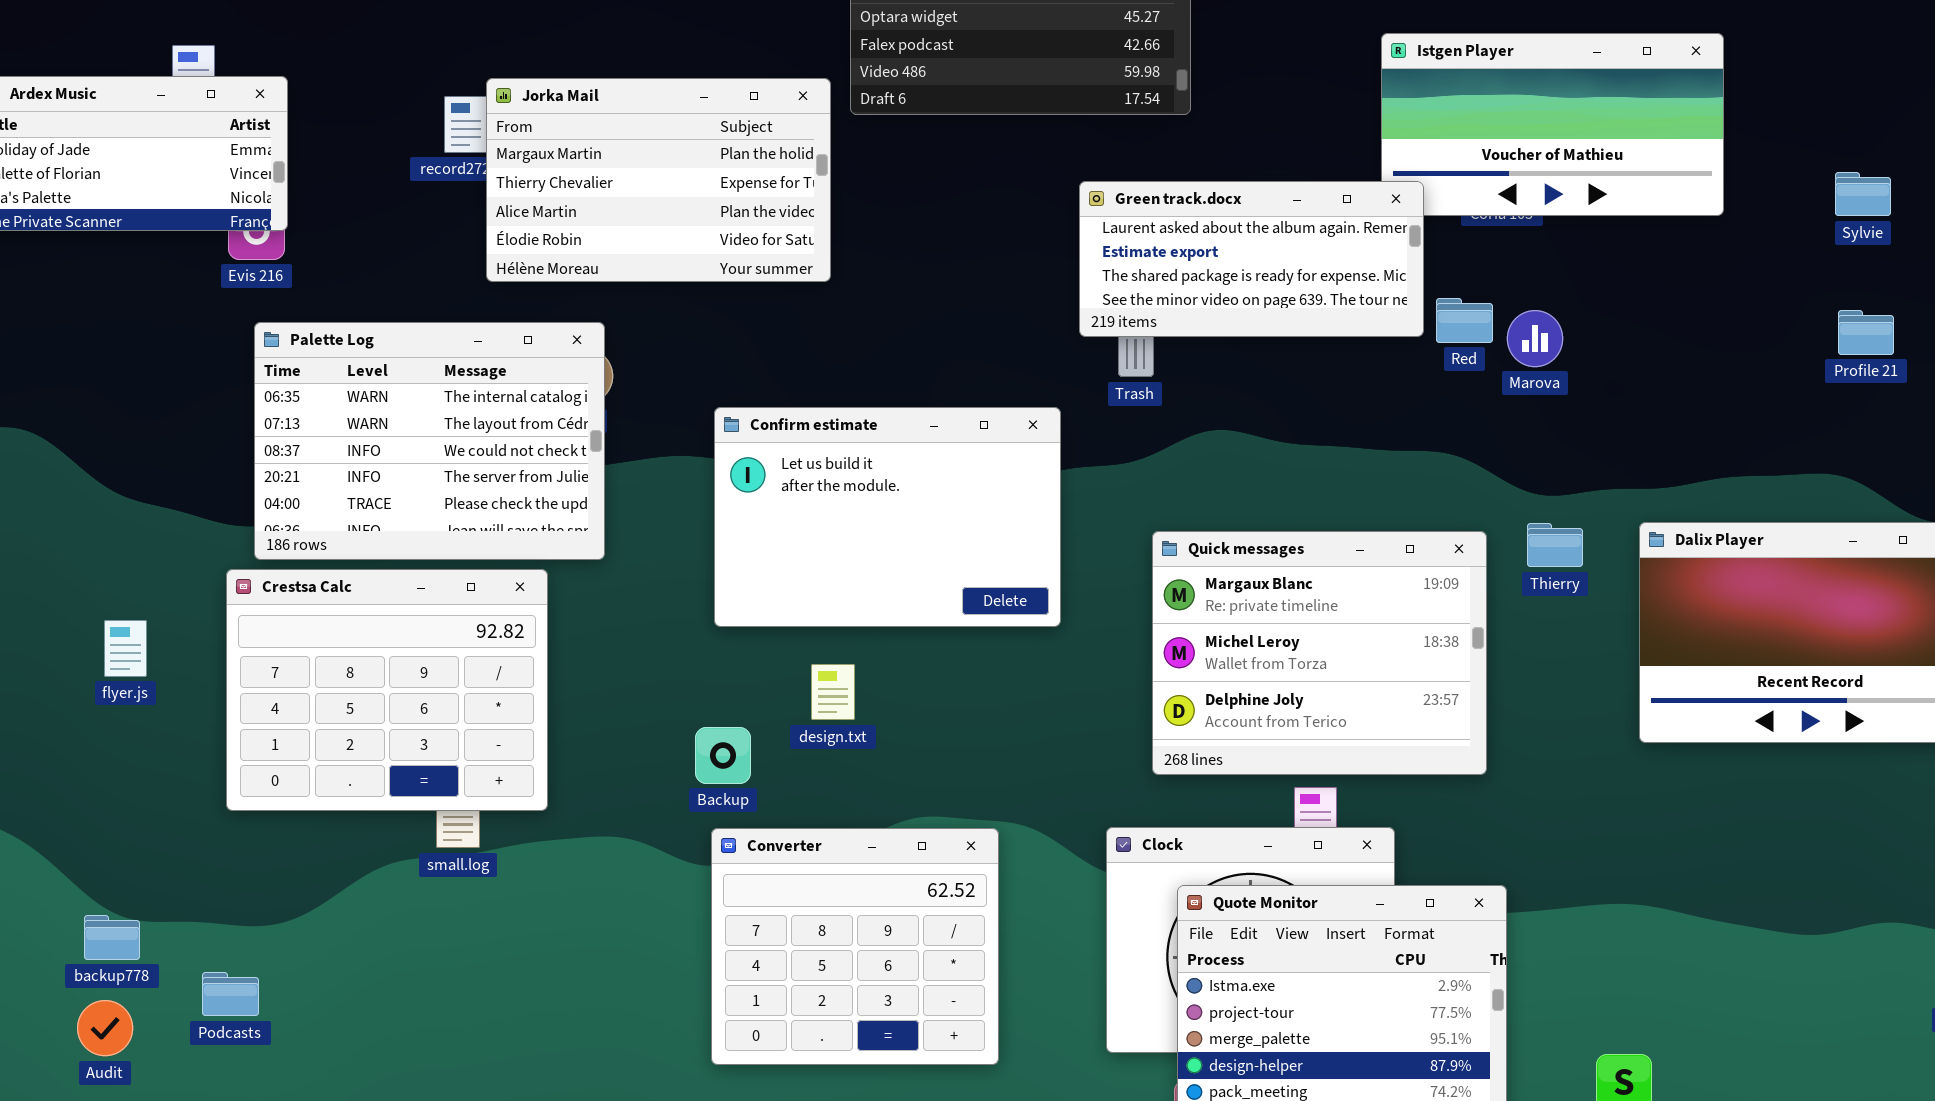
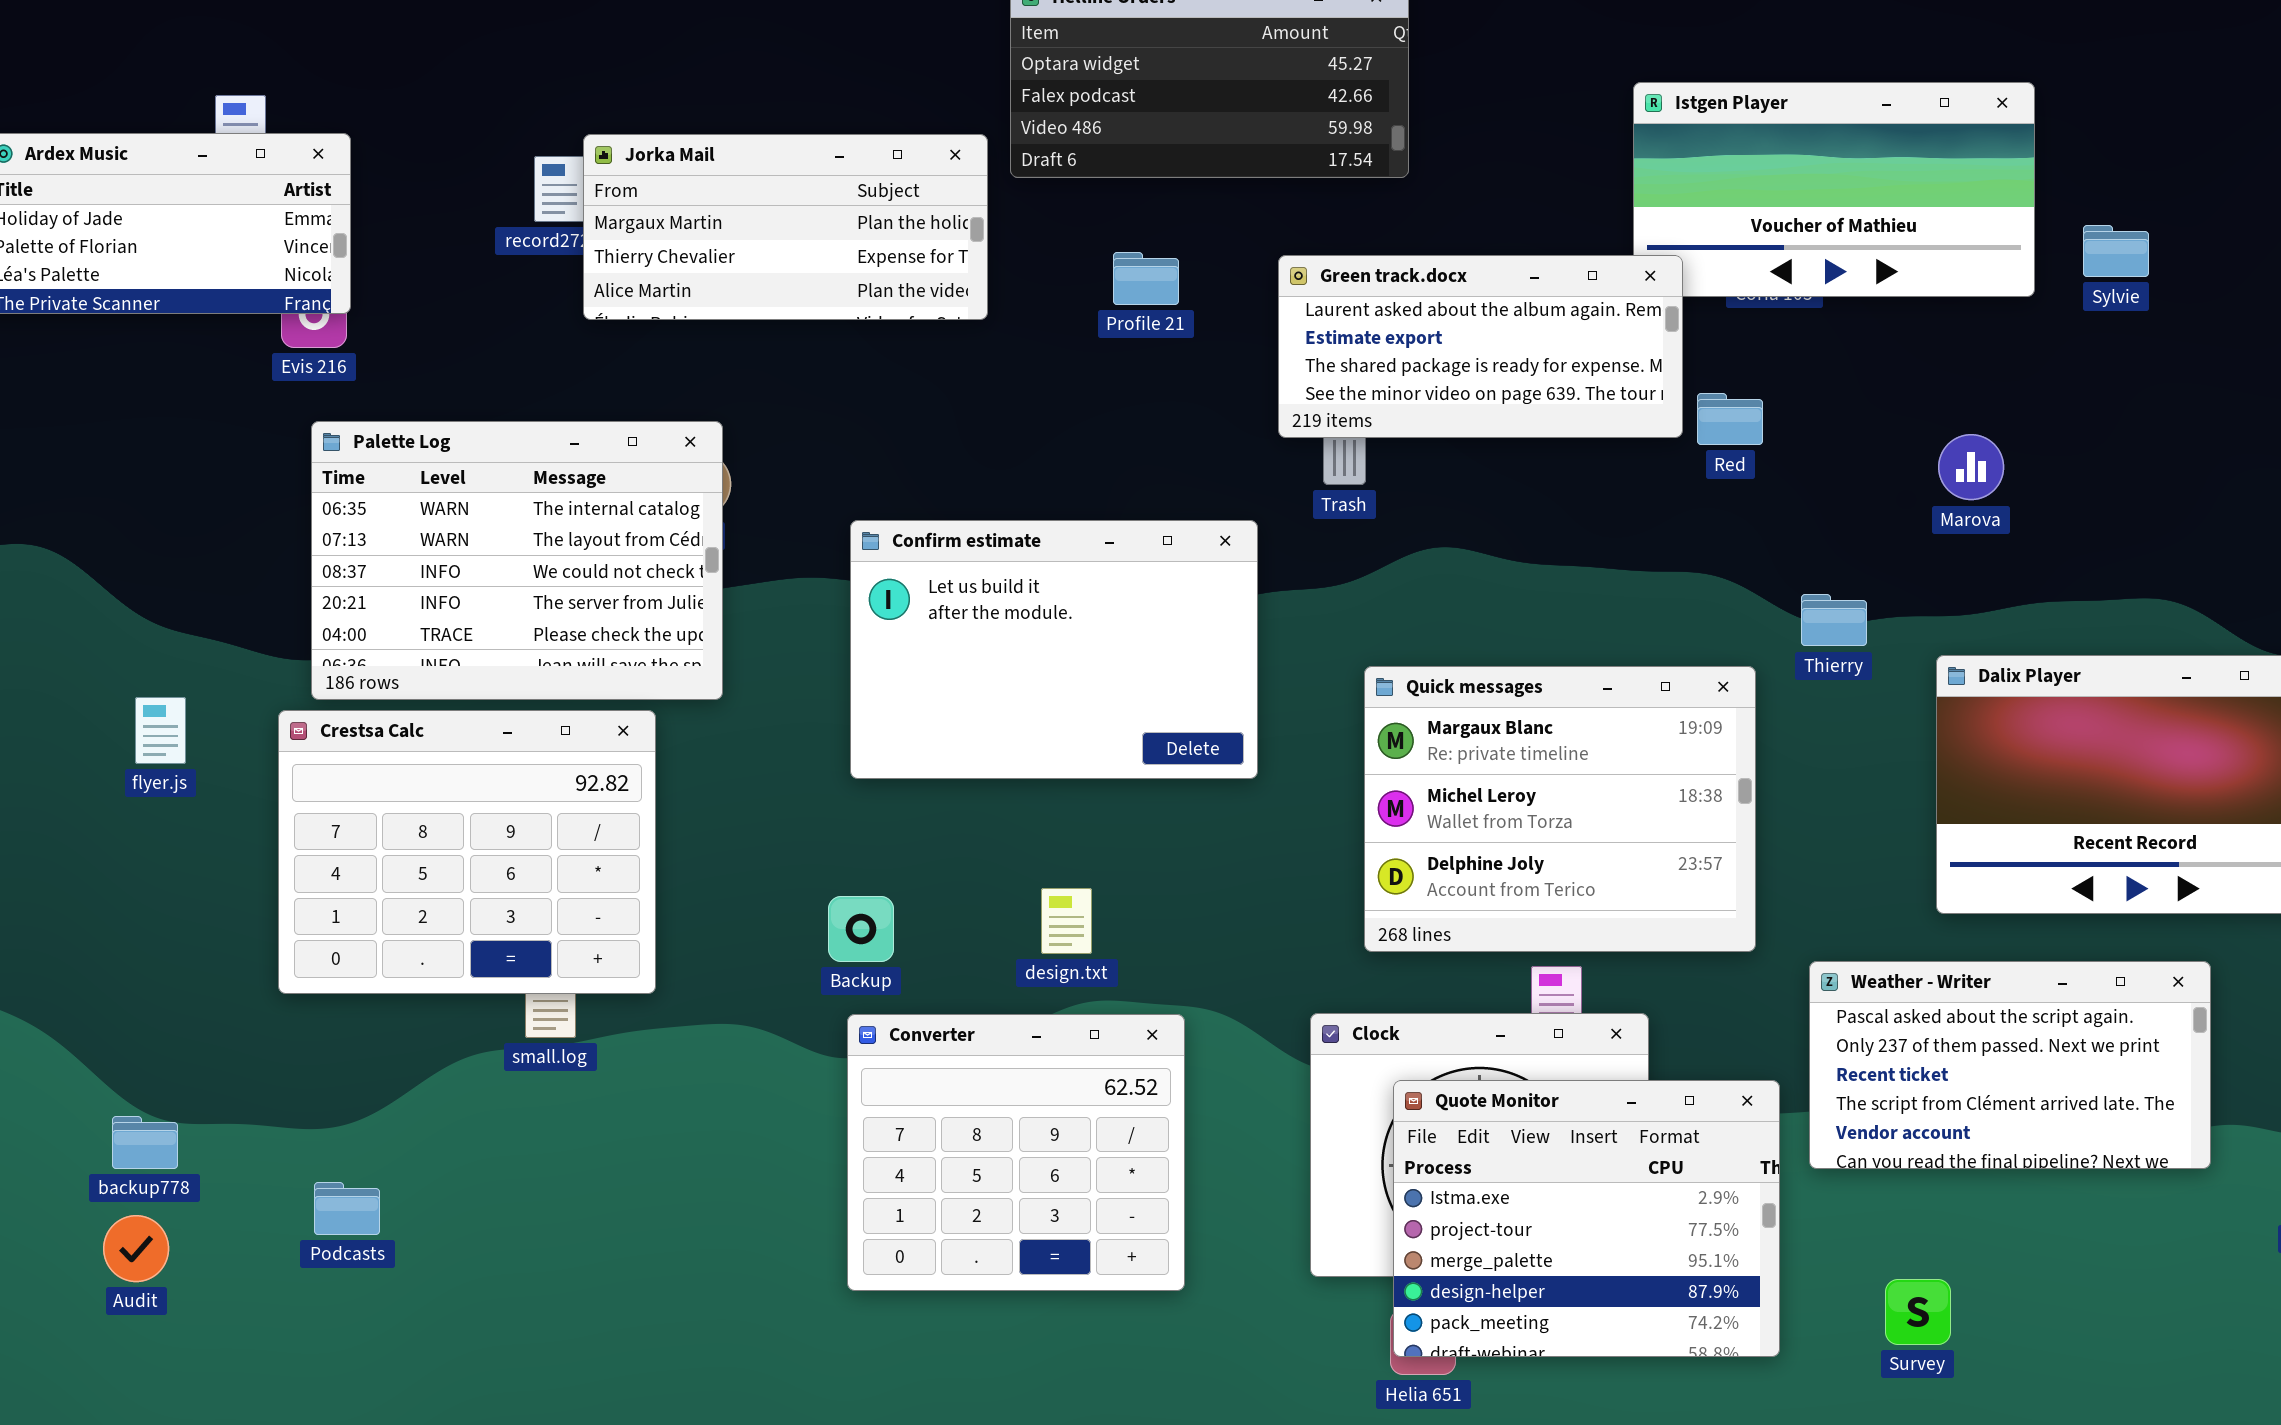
Jorka Mail: [486,78,831,282] -> [583,134,988,320], resized
Sylvie: [1835,172,1891,216] -> [2083,225,2149,277], moved
Marova: [1507,310,1563,367] -> [1938,434,2004,500], moved
Profile 21: [1838,310,1894,355] -> [1113,252,1179,305], moved
Thierry: [1527,523,1583,567] -> [1801,594,1867,646], moved
flyer.js: [104,620,147,677] -> [135,697,186,764], moved
design.txt: [811,664,855,720] -> [1041,888,1092,954], moved
Weather - Writer: none -> [1809,961,2211,1169], opened
Podcasts: [202,972,259,1016] -> [314,1182,380,1235], moved

